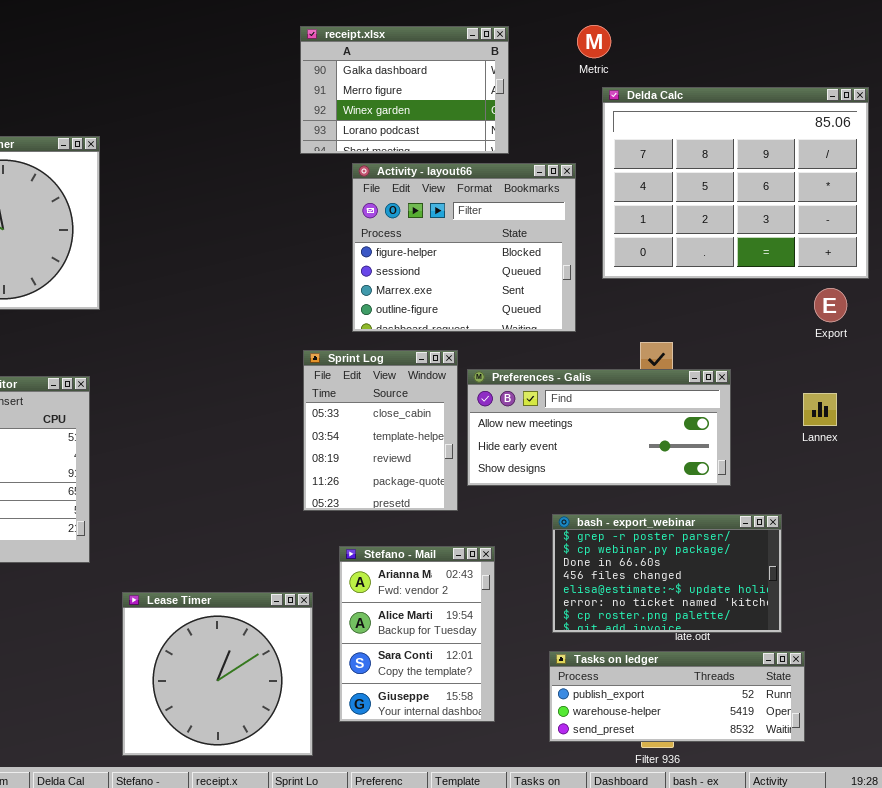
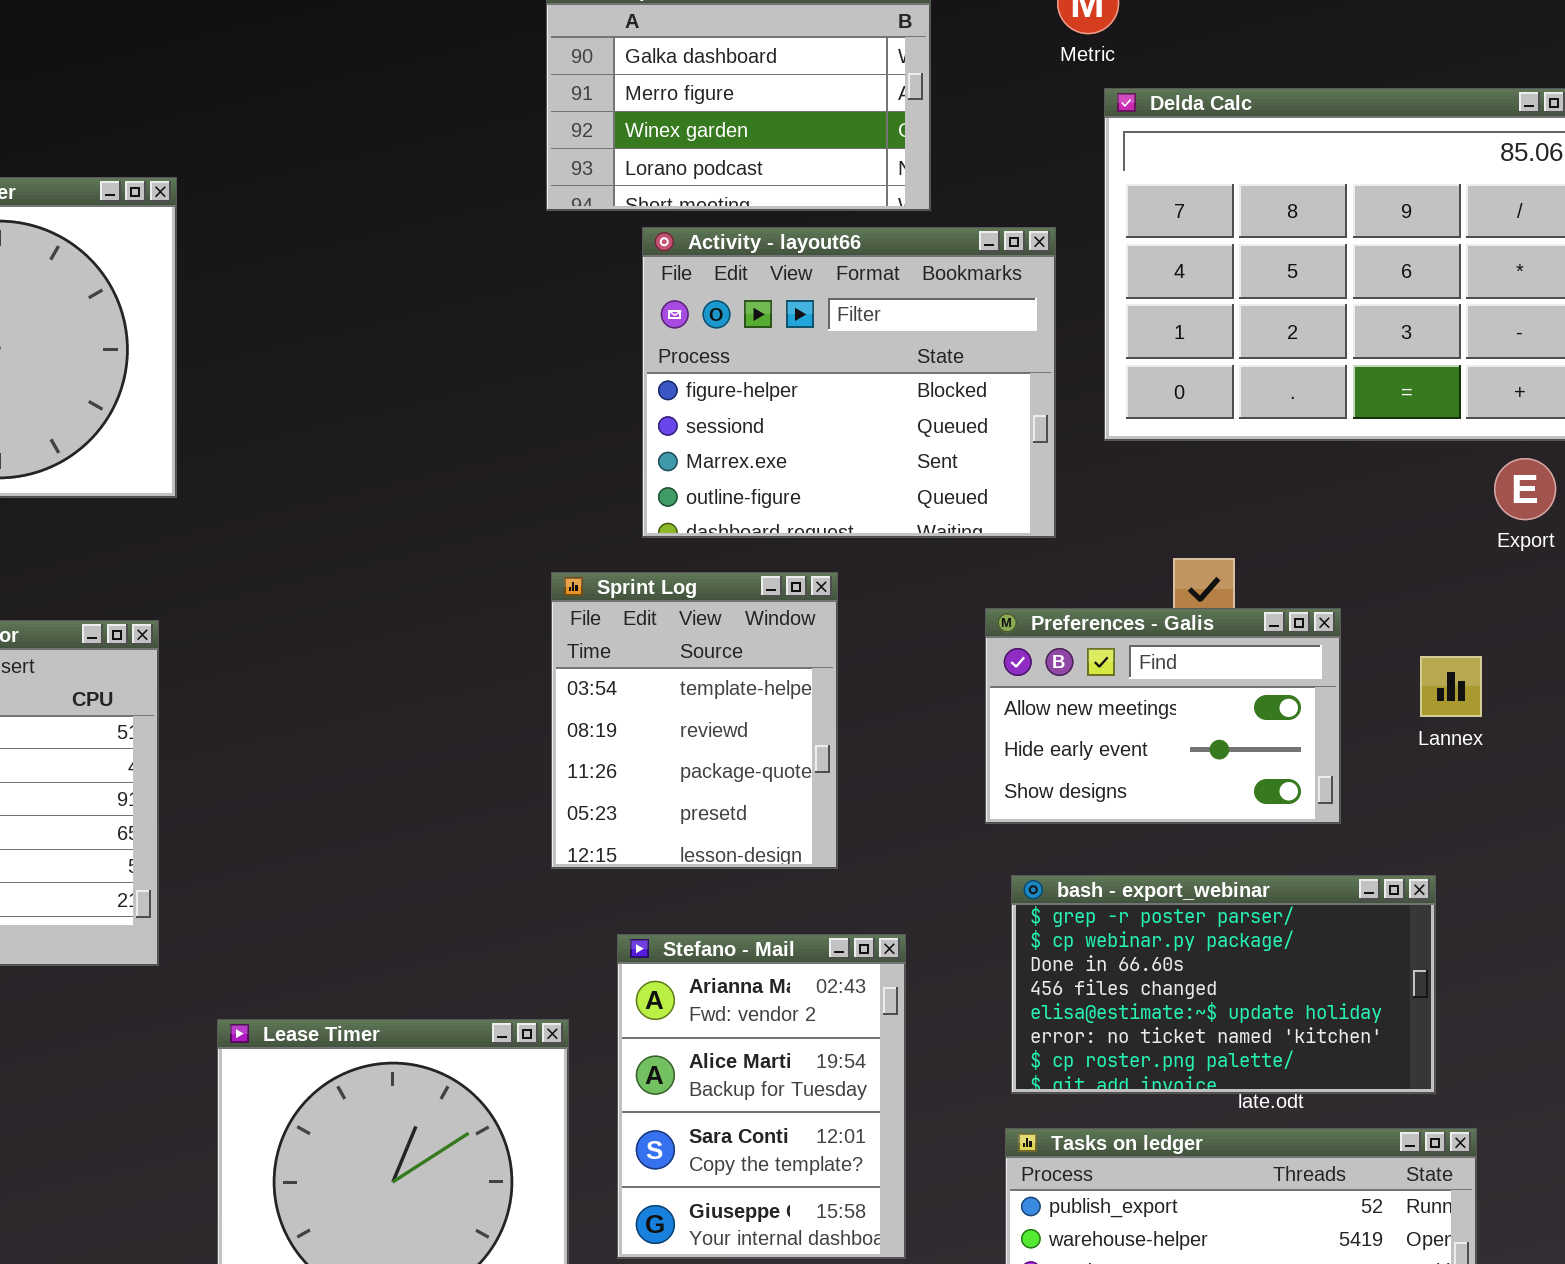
Sprint Log: [303,350,458,511] -> [551,572,838,869], scrolled down 1 row
Preferences - Galis: [467,369,731,486] -> [985,608,1341,824], resized
Lannex: [803,393,837,426] -> [1420,656,1482,717], moved

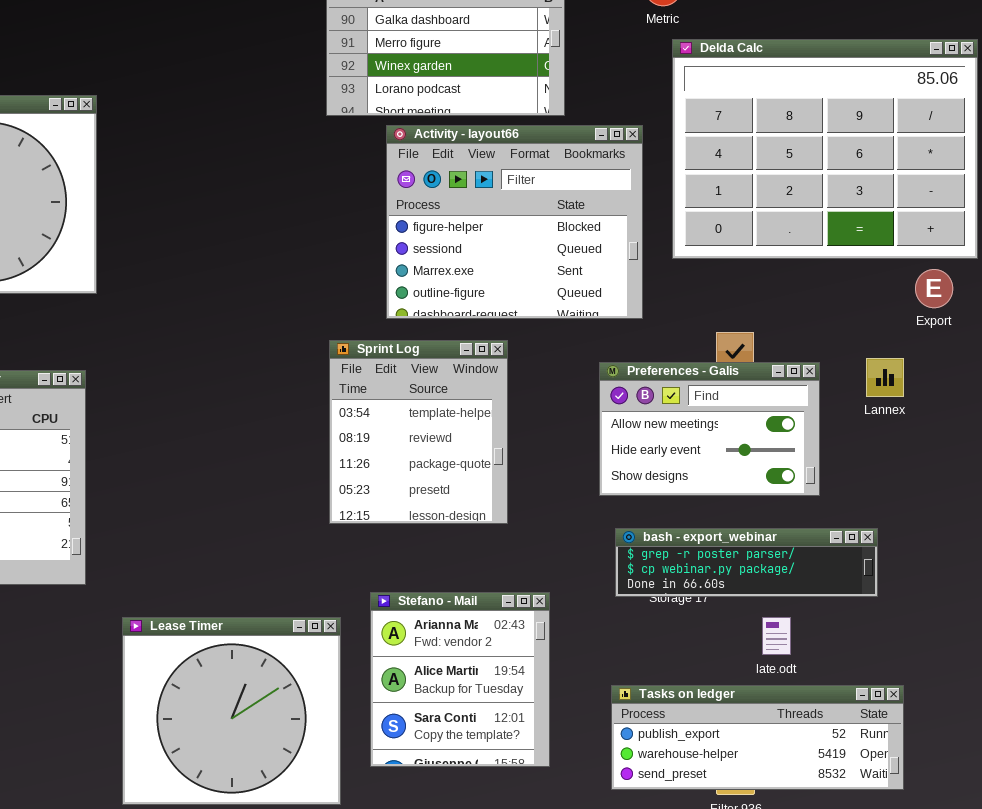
Lannex: [1420,656,1482,717] -> [866,358,904,397], moved
bash - export_webinar: [1011,875,1436,1094] -> [615,528,878,597], resized
Stefano - Mail: [617,934,906,1259] -> [370,592,550,767], resized

